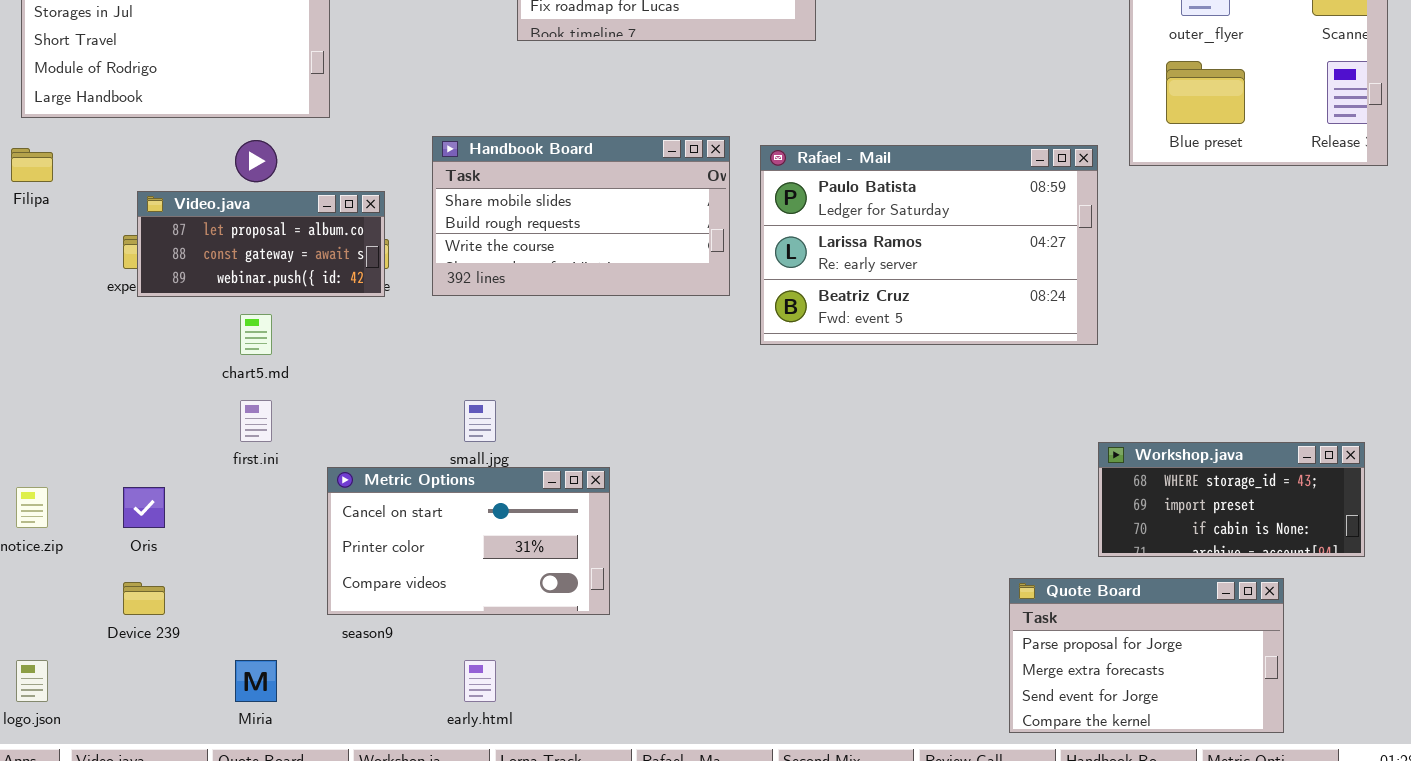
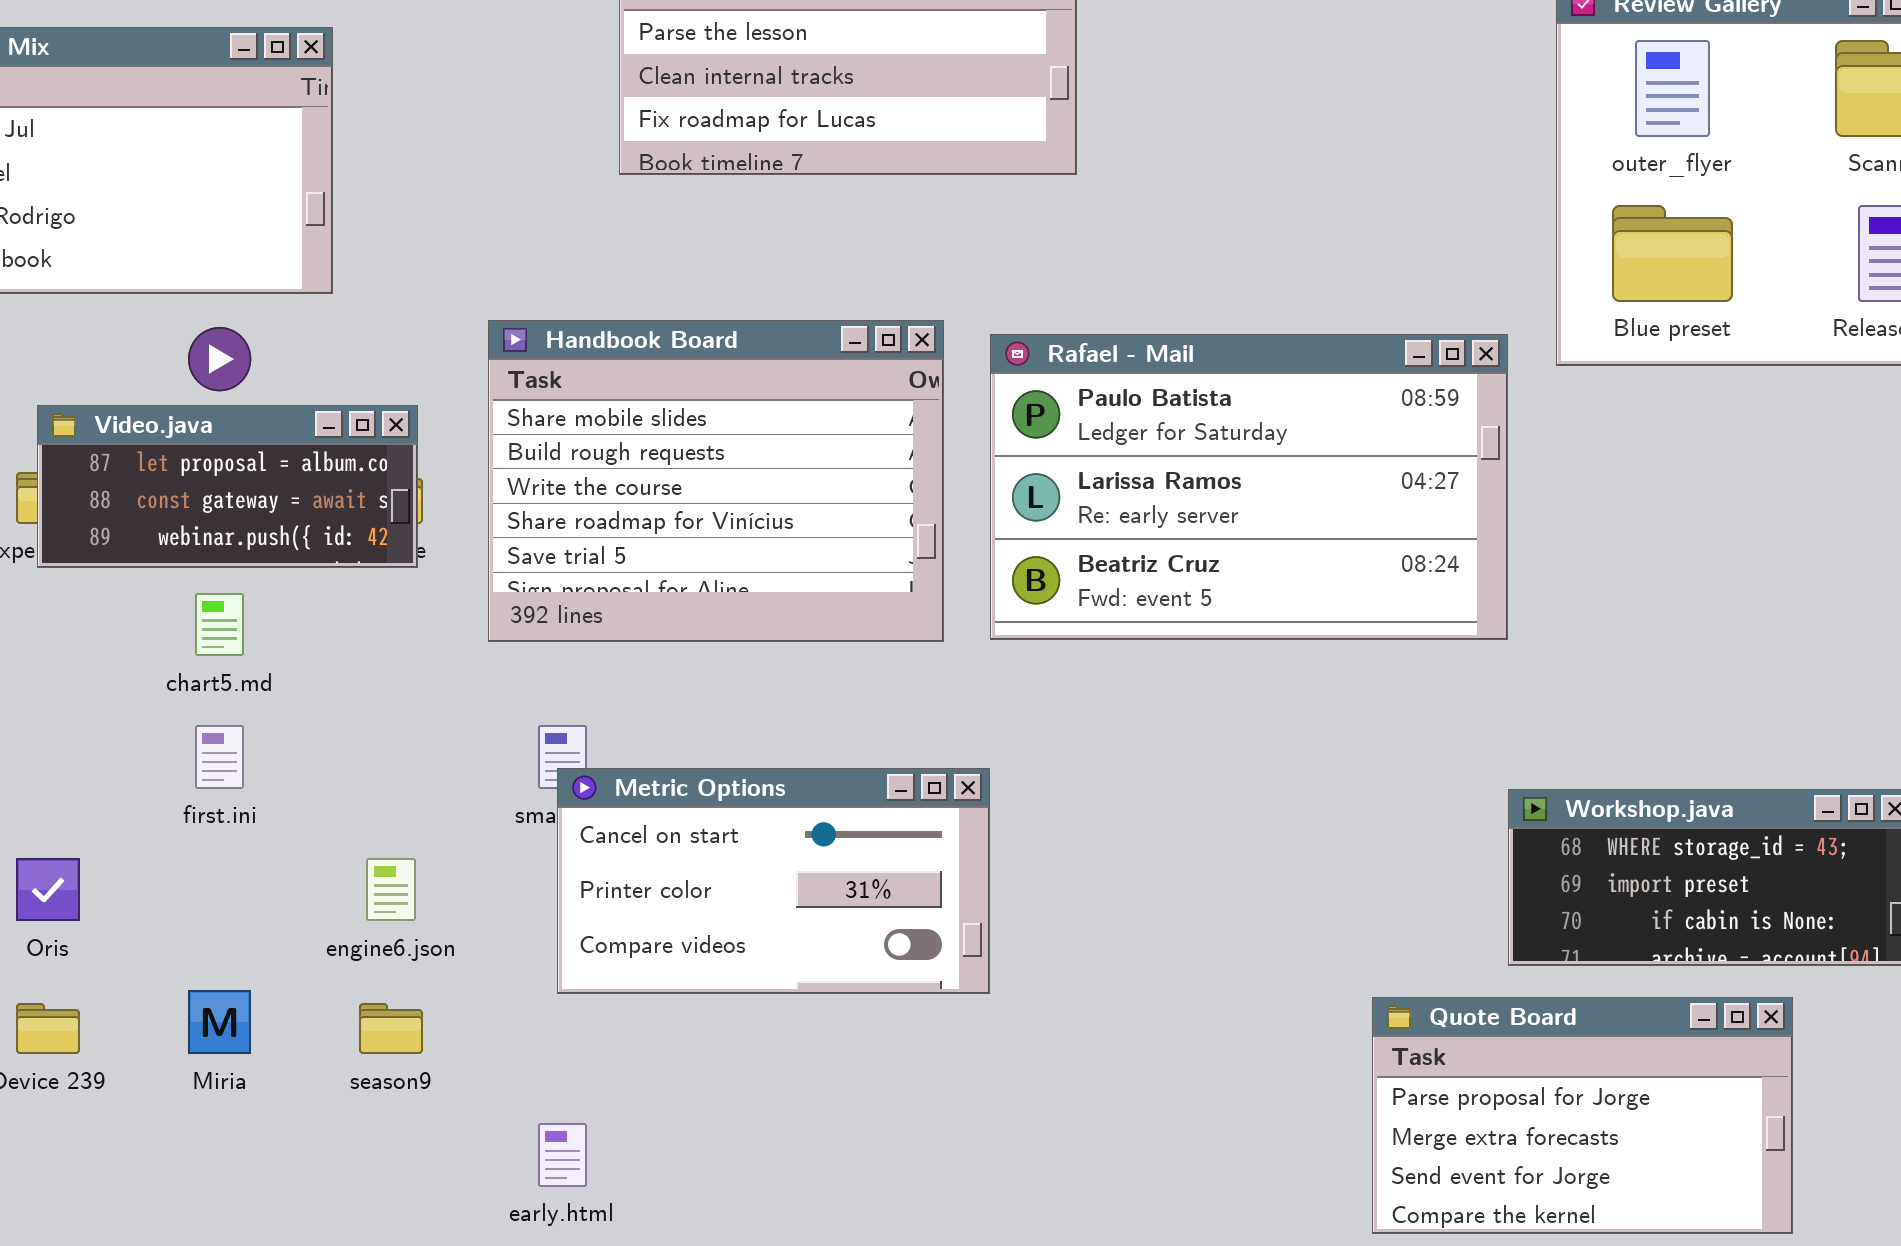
Handbook Board: [432,136,730,296] -> [488,320,944,642], resized
Metric Options: [327,467,610,615] -> [557,768,990,994], moved
Miria: [235,660,277,702] -> [188,990,251,1054], moved

